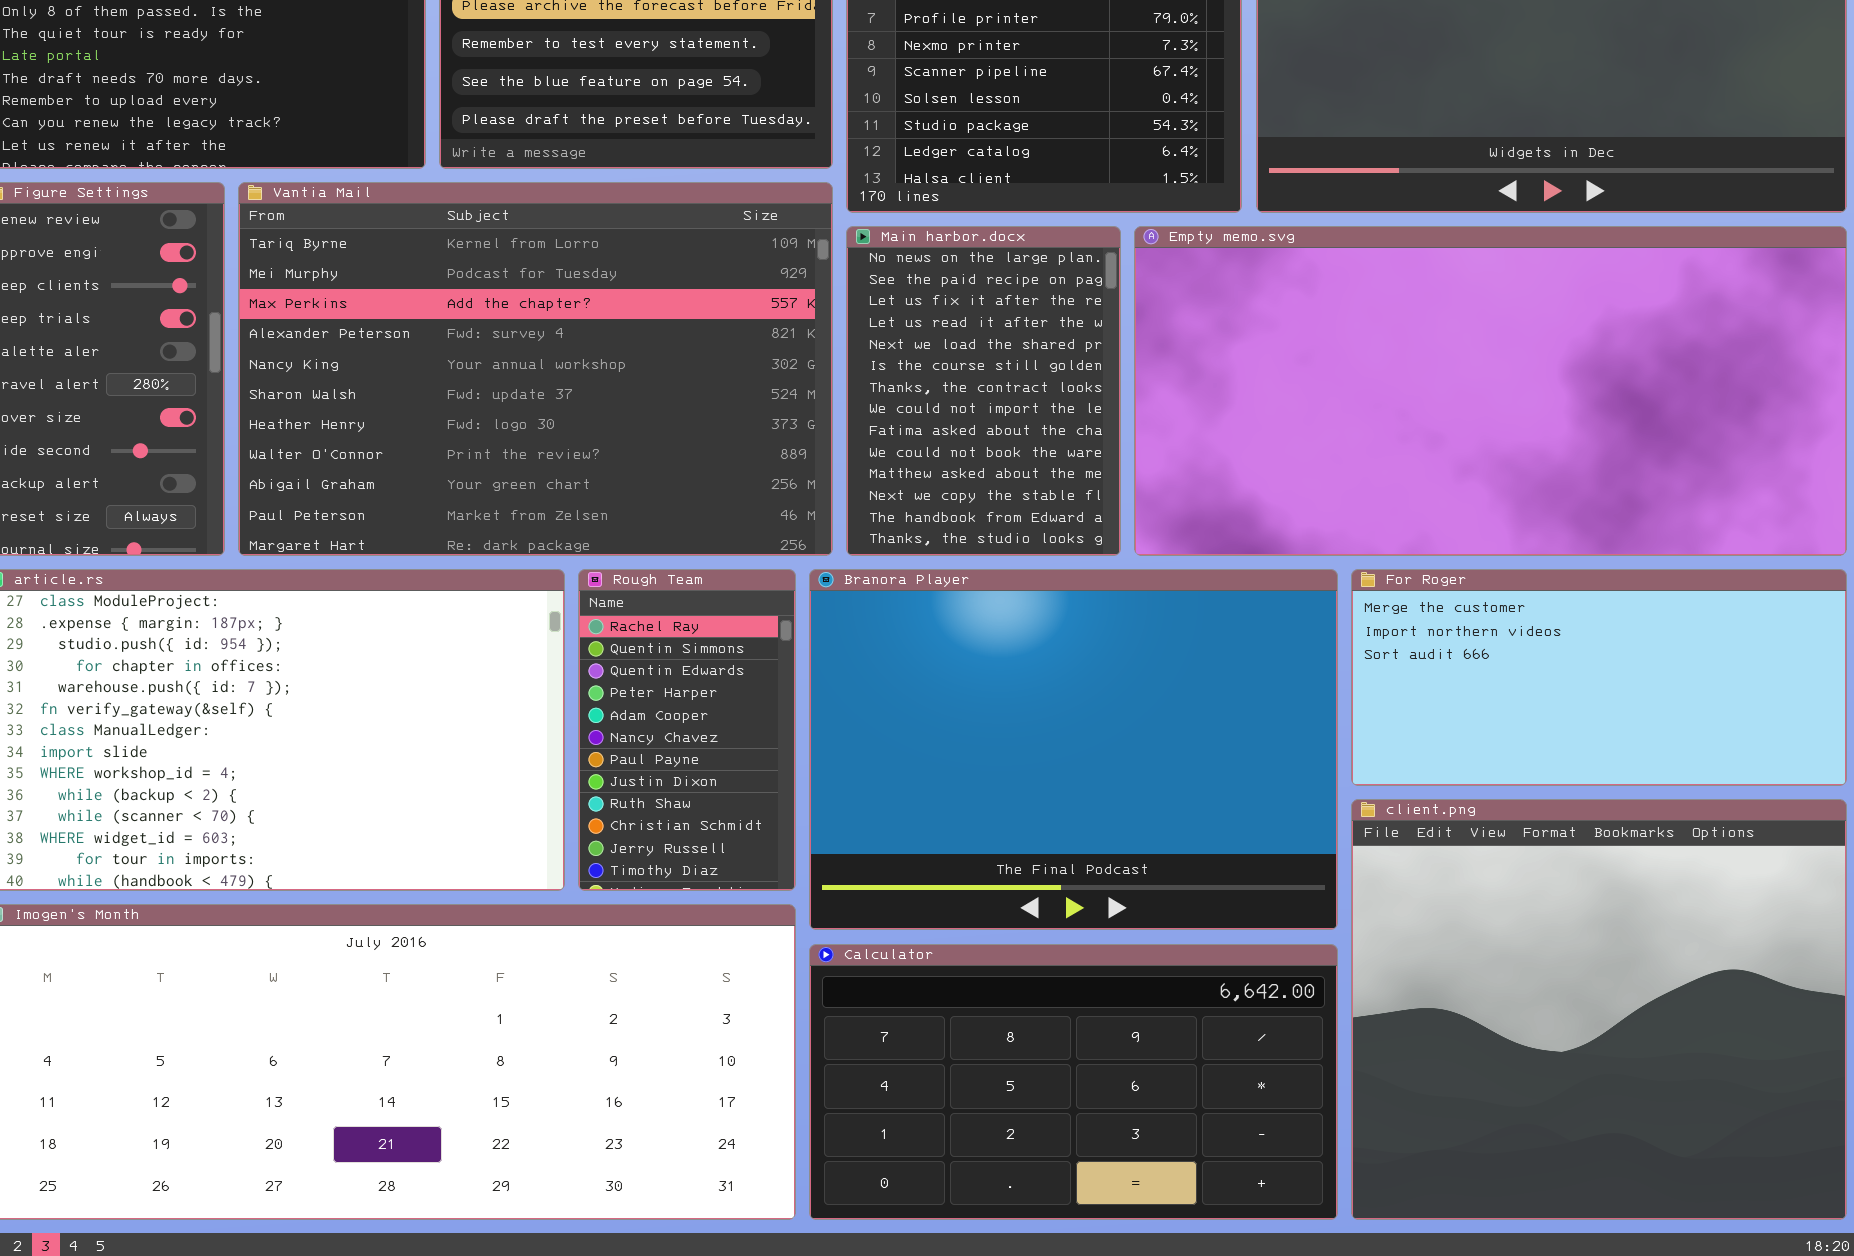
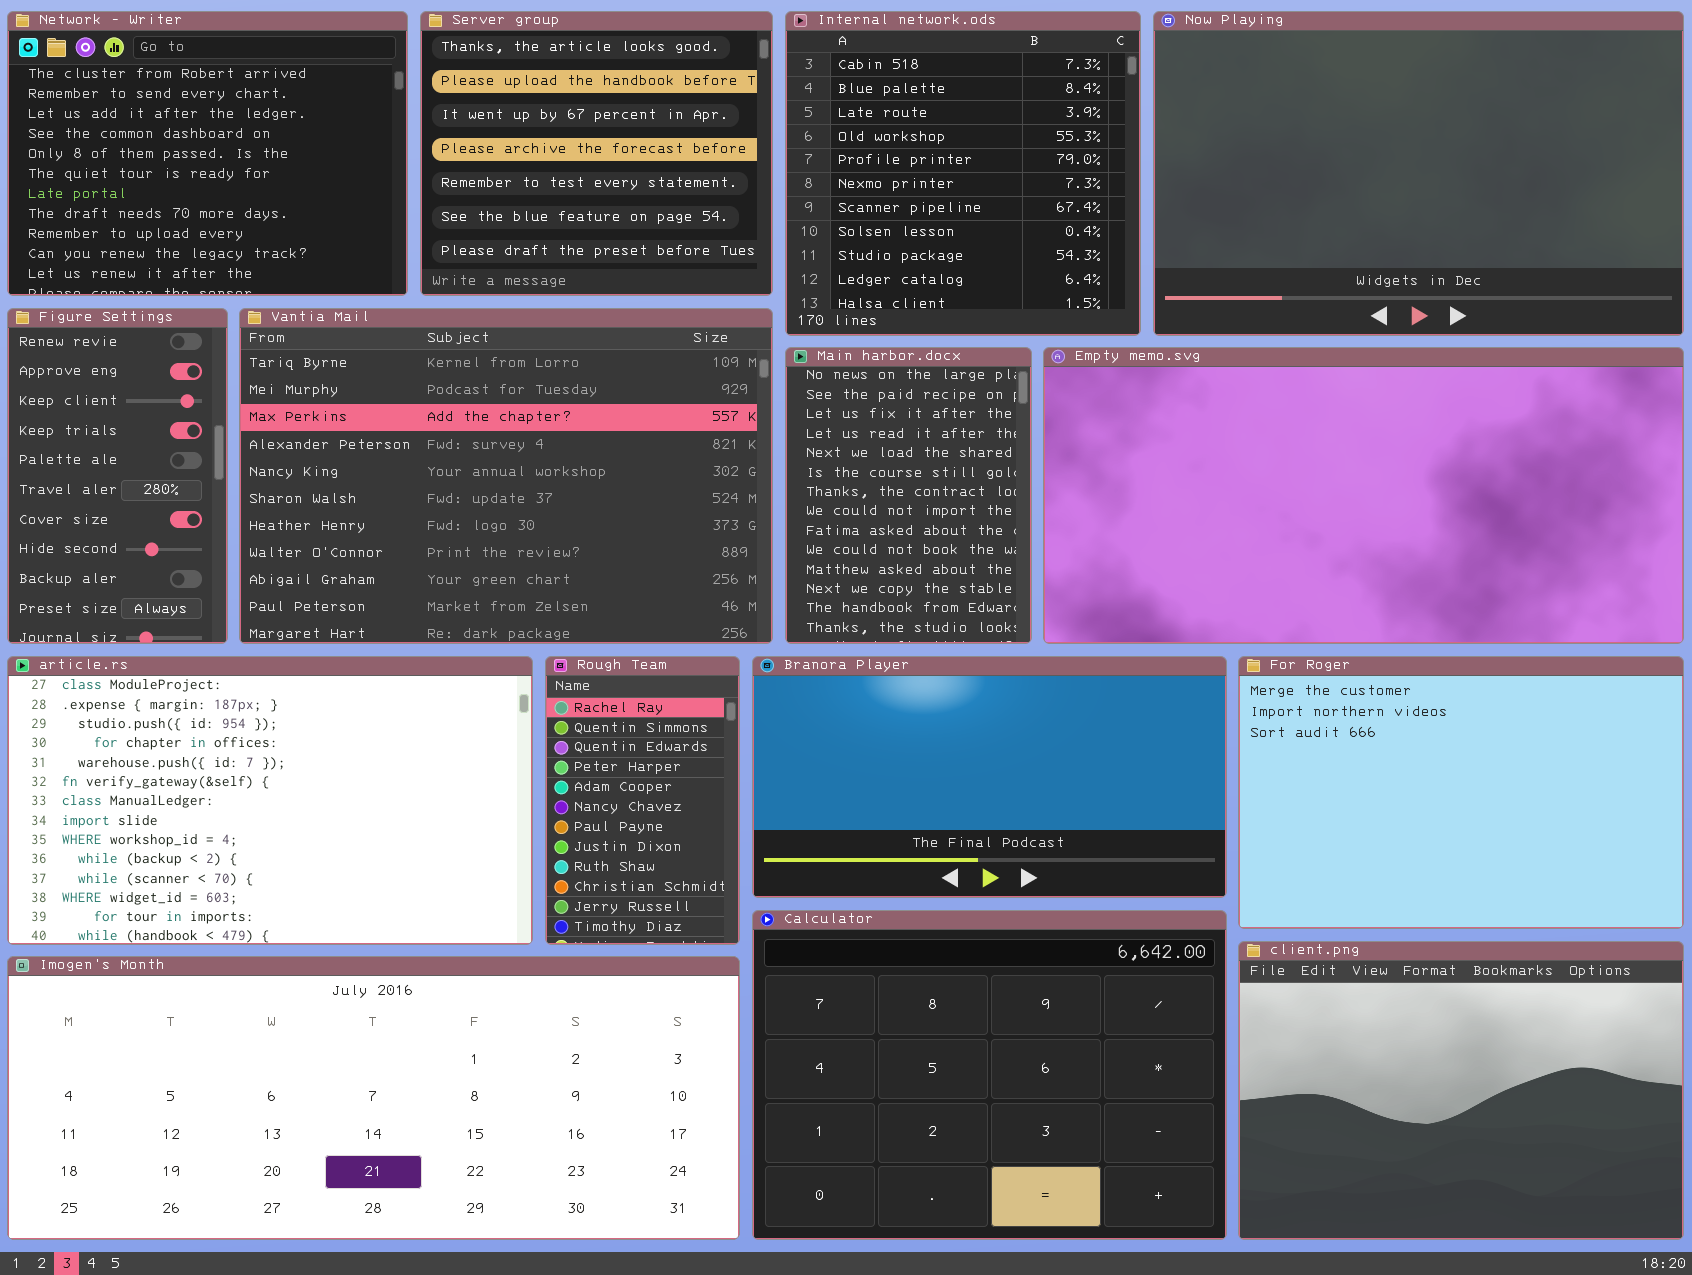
Branora Player: [809,569,1338,930] -> [752,656,1227,898], resized
For Roger: [1351,569,1847,786] -> [1238,656,1684,929], resized
client.png: [1351,799,1847,1220] -> [1238,941,1684,1240], resized
Calculator: [809,944,1338,1220] -> [752,910,1227,1240], resized

